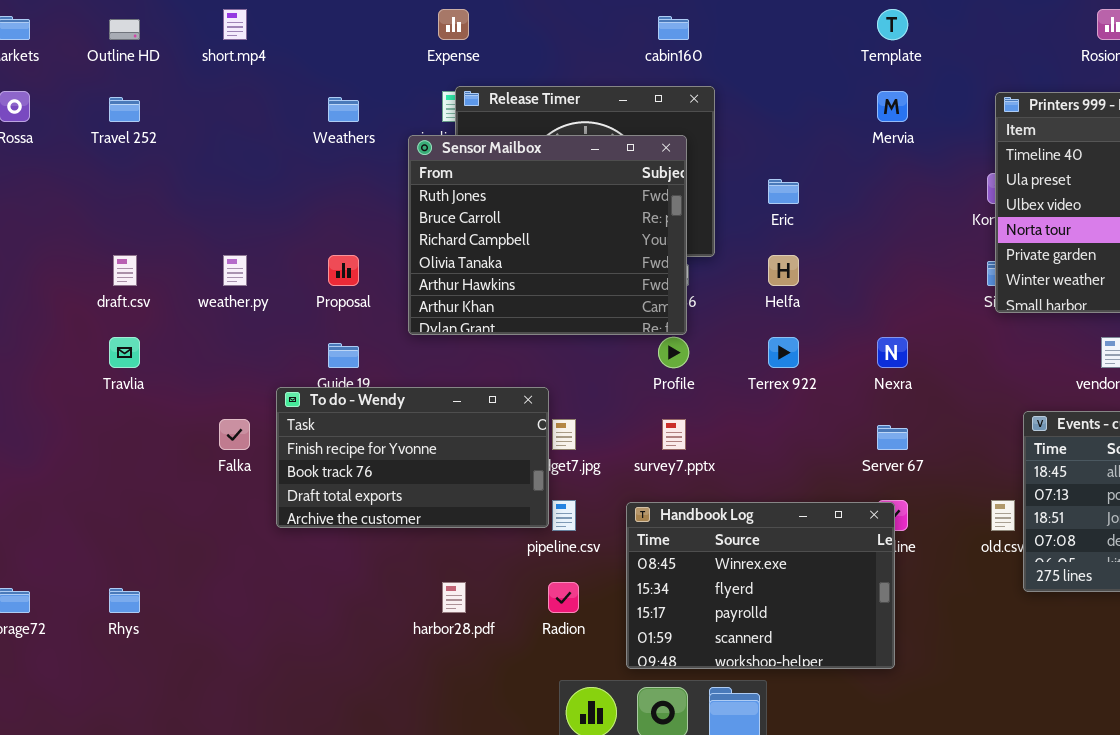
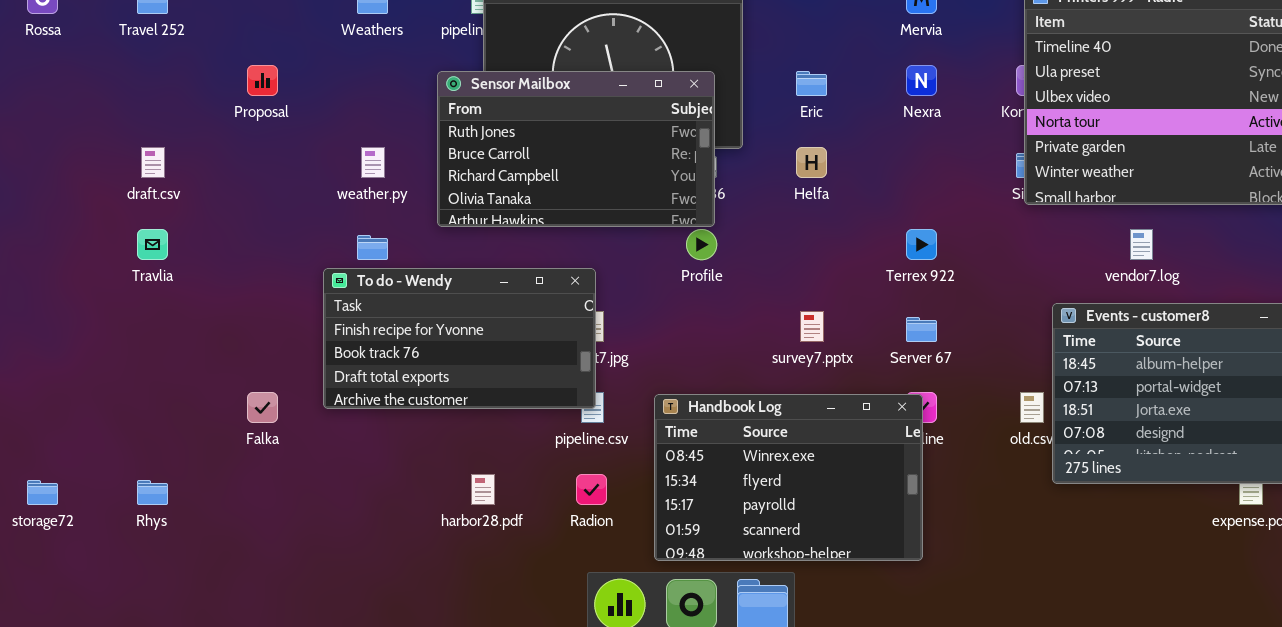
Sensor Mailbox: [408,135,687,335] -> [437,71,715,227], resized
weather.py: [223,255,247,286] -> [361,147,385,178], moved
Proposal: [328,255,359,286] -> [247,65,278,96], moved
Terrex 922: [768,337,799,368] -> [906,229,937,260], moved
Nexra: [877,337,908,368] -> [906,65,937,96], moved
To do - Wendy: [276,387,549,528] -> [323,268,596,409], moved
Falka: [219,419,250,450] -> [247,392,278,423], moved
survey7.pptx: [662,419,686,450] -> [800,311,824,342], moved

